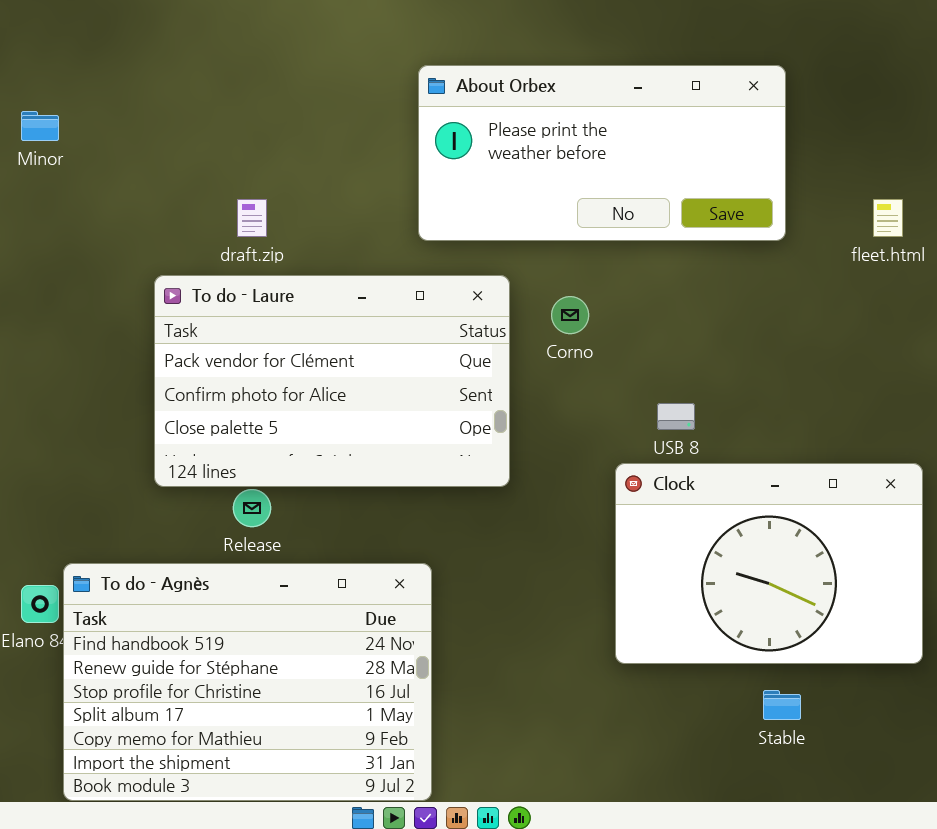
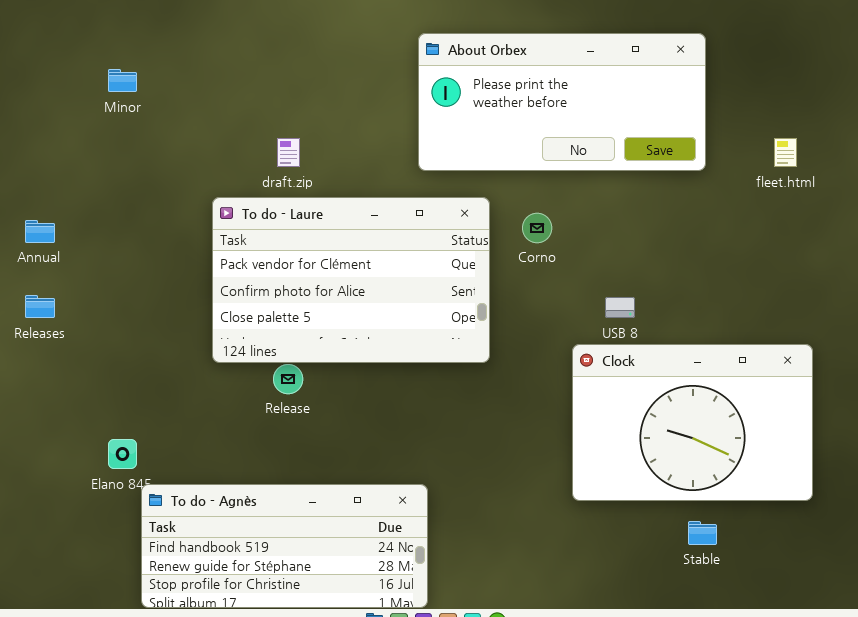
To do - Agnès: [63,563,432,801] -> [141,484,428,608], resized

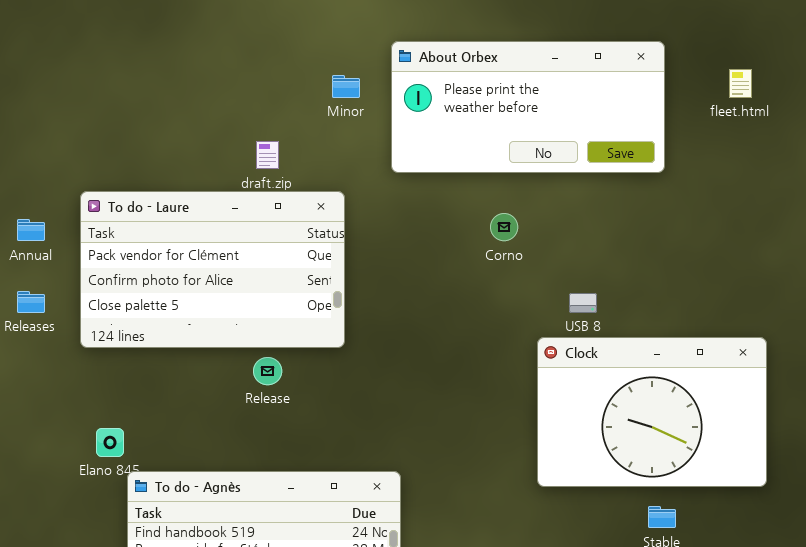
Minor: [108,69,137,92] -> [332,75,360,98], moved
fleet.html: [774,138,797,167] -> [729,69,752,98], moved
To do - Laure: [212,197,490,363] -> [80,191,345,348], moved

